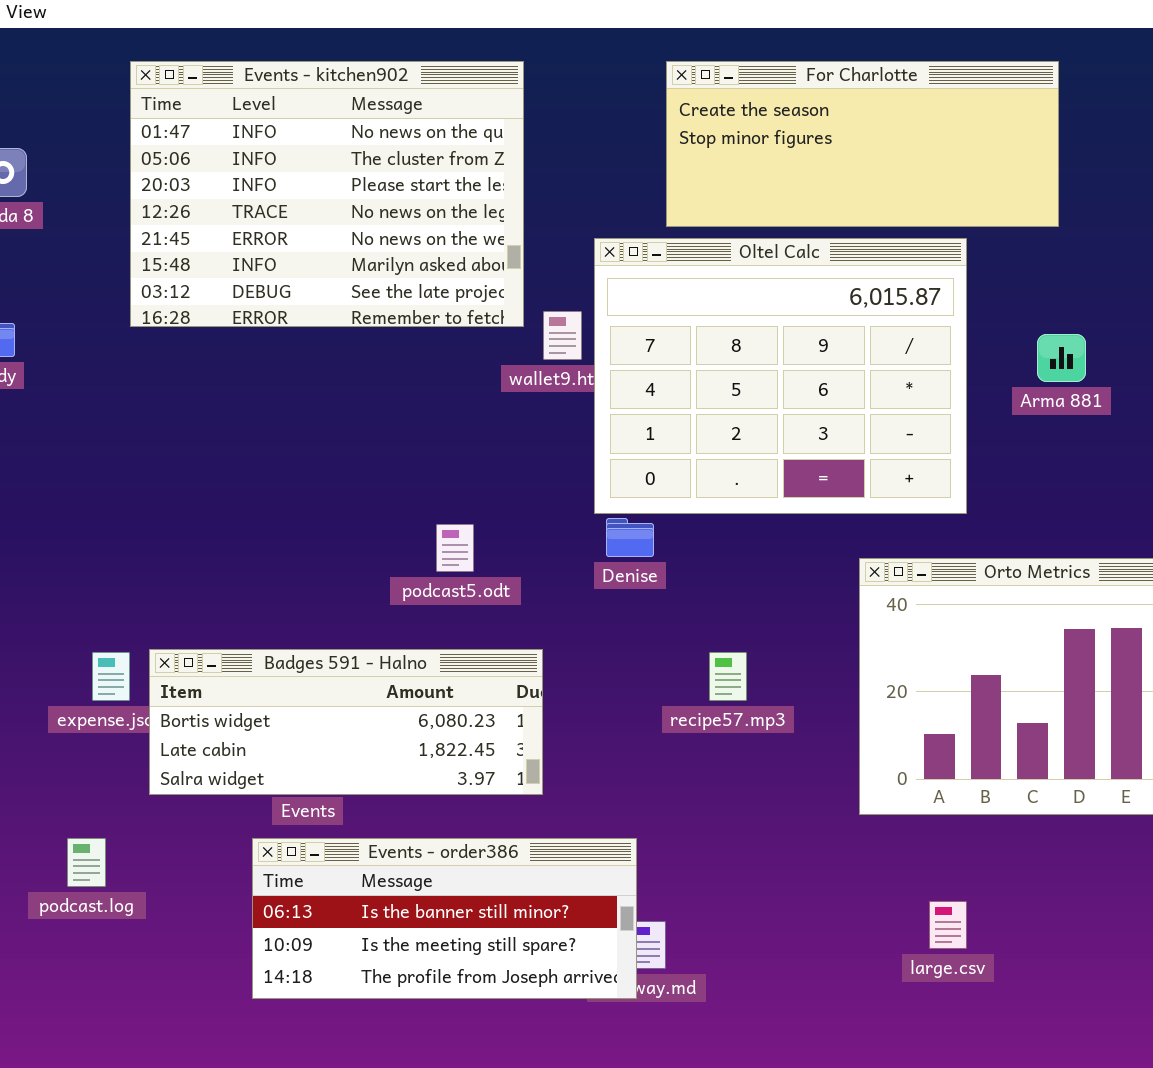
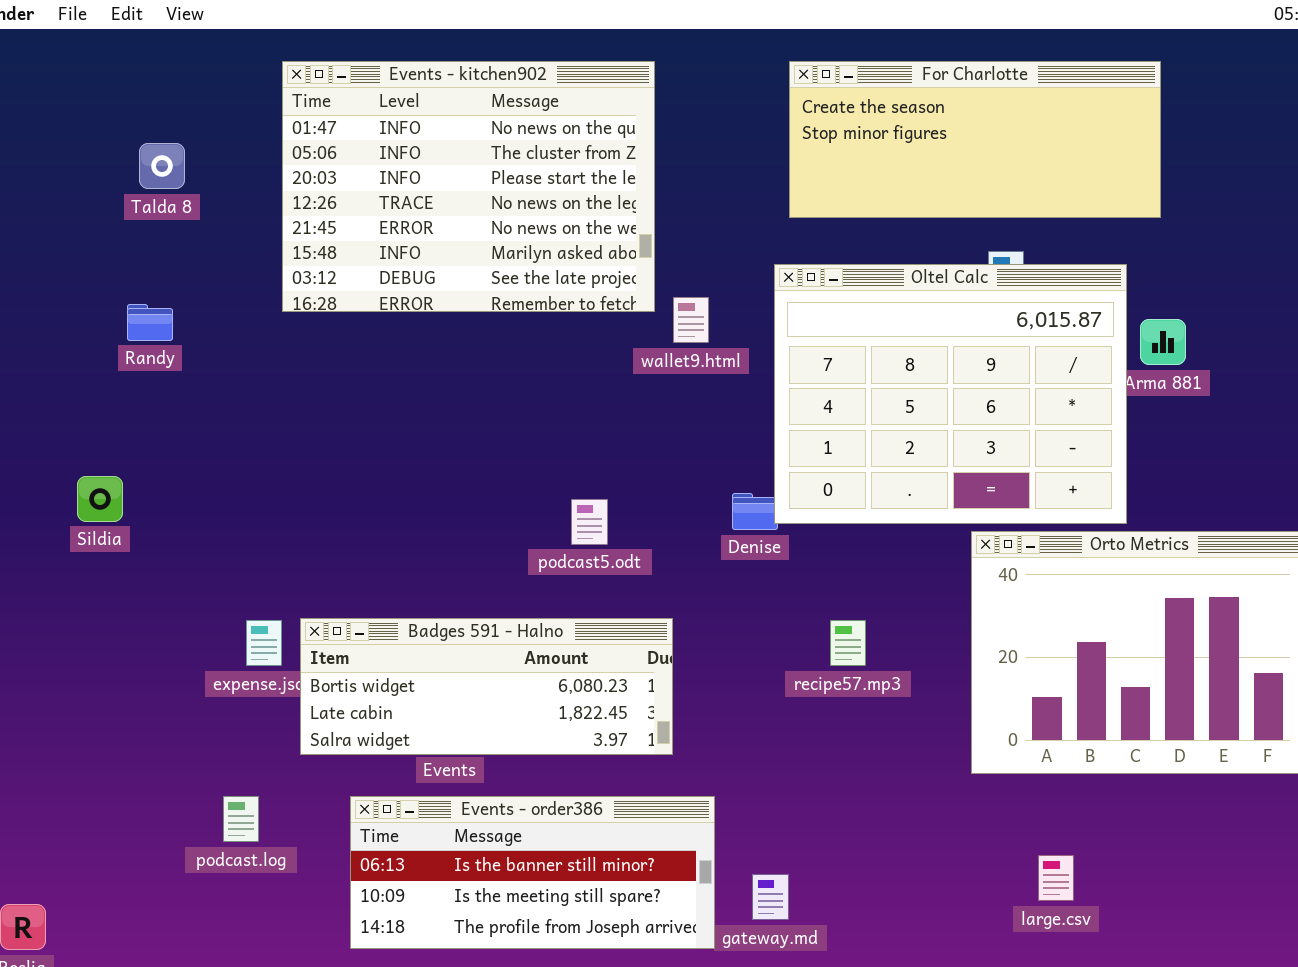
Oltel Calc: [594,238,967,514] -> [774,264,1127,524], moved
Events - order386: [252,838,637,999] -> [350,796,715,949], moved

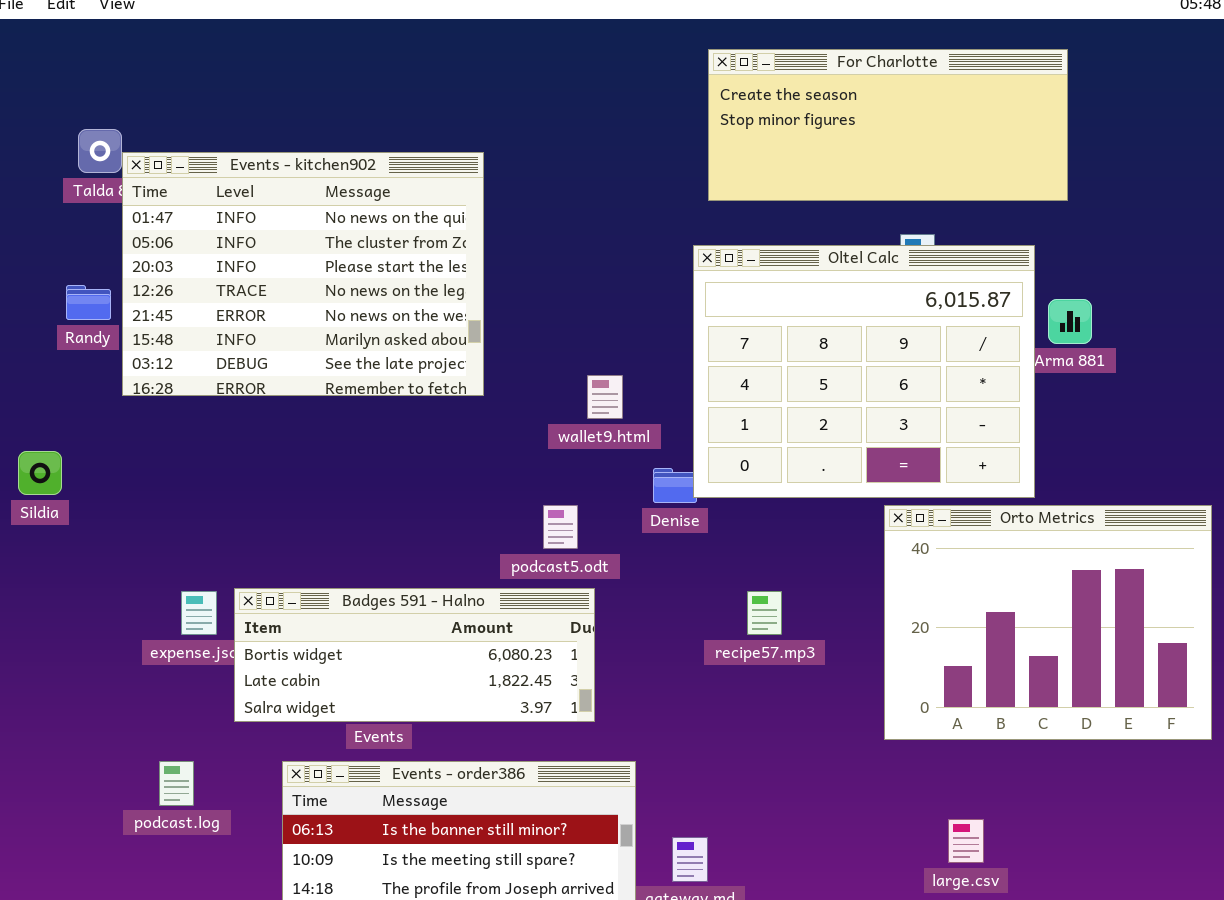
Events - kitchen902: [282,61,655,312] -> [122,152,484,396], moved
wallet9.html: [673,297,709,343] -> [587,375,623,419], moved
podcast5.odt: [571,499,608,545] -> [543,505,578,549], moved

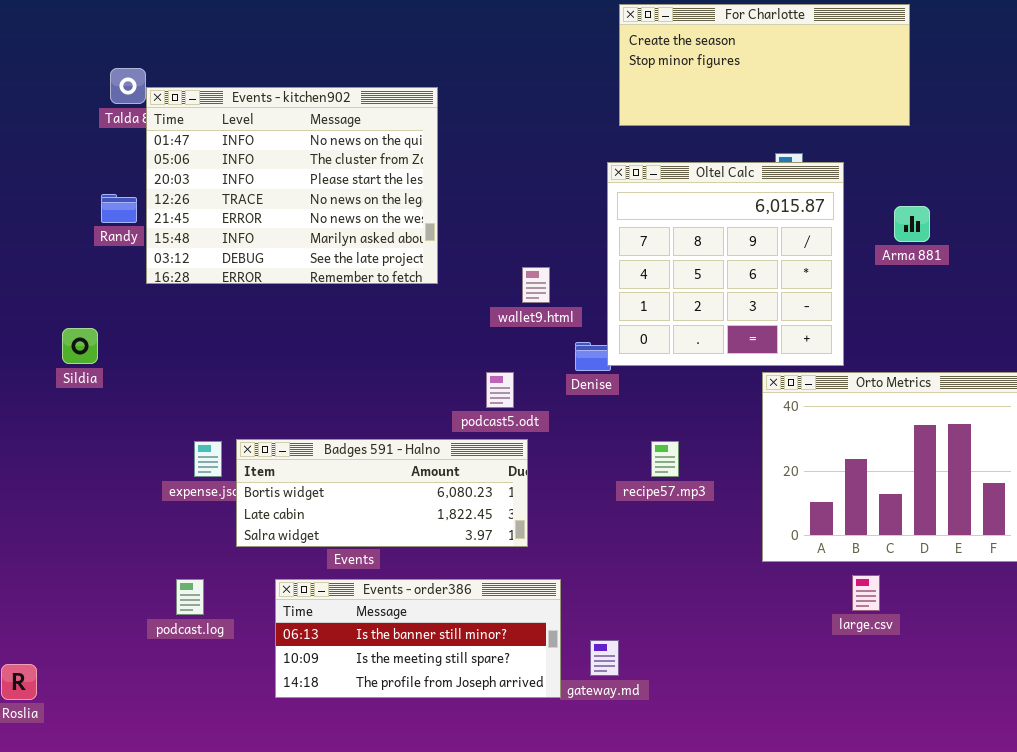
Oltel Calc: [693,245,1035,498] -> [607,162,844,366], resized
large.csv: [948,819,984,863] -> [852,575,880,611], moved

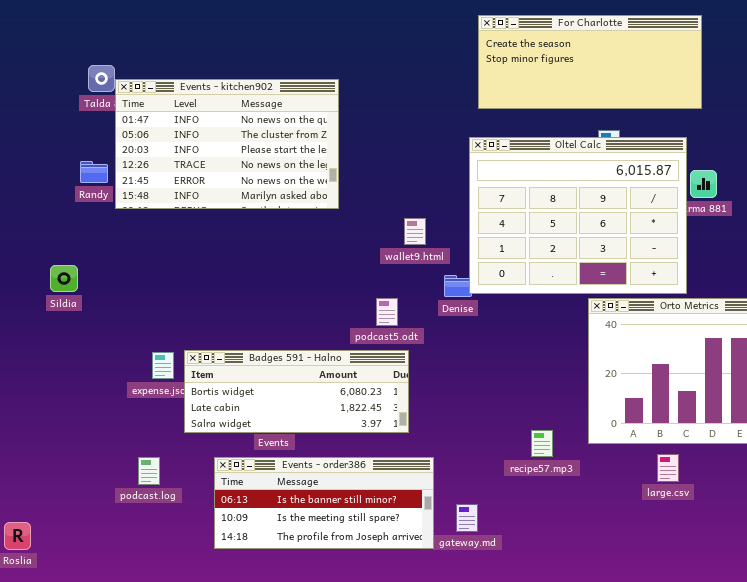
Events - kitchen902: [146,87,438,284] -> [115,79,339,209], resized
Oltel Calc: [607,162,844,366] -> [469,137,687,294], resized
recipe57.mp3: [651,441,679,477] -> [531,430,553,457], moved

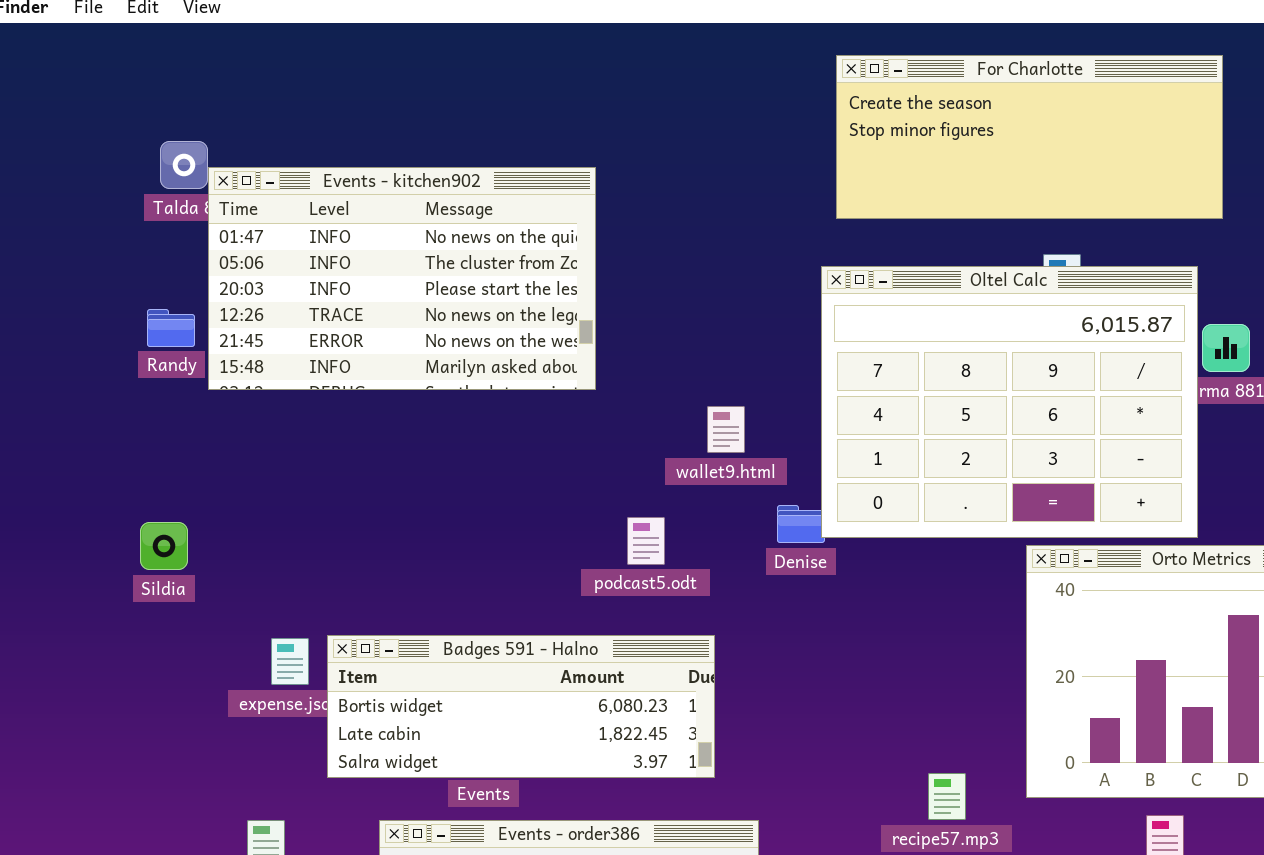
Sildia: [50,265,78,292] -> [140,522,188,570], moved
podcast5.odt: [376,298,398,326] -> [627,517,665,565], moved

